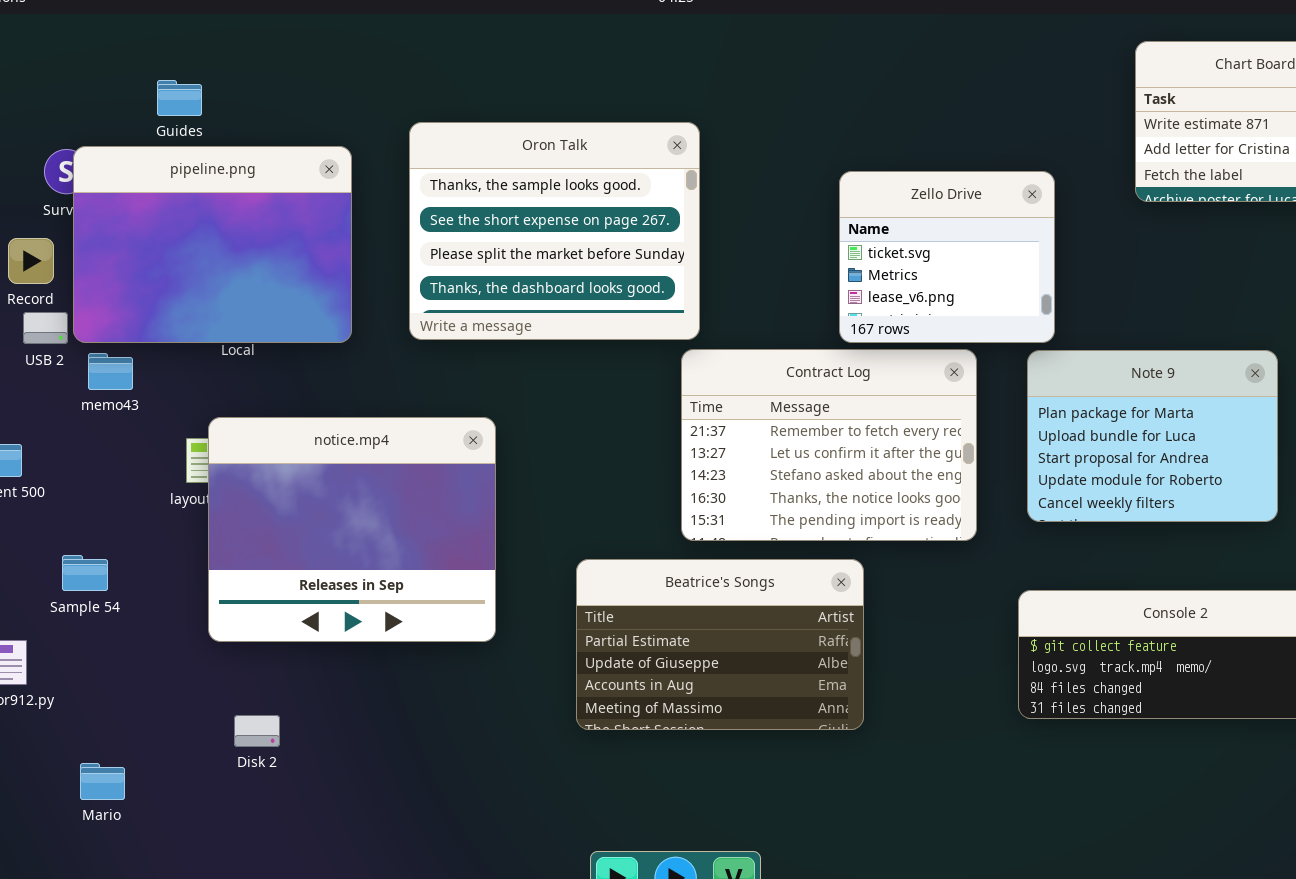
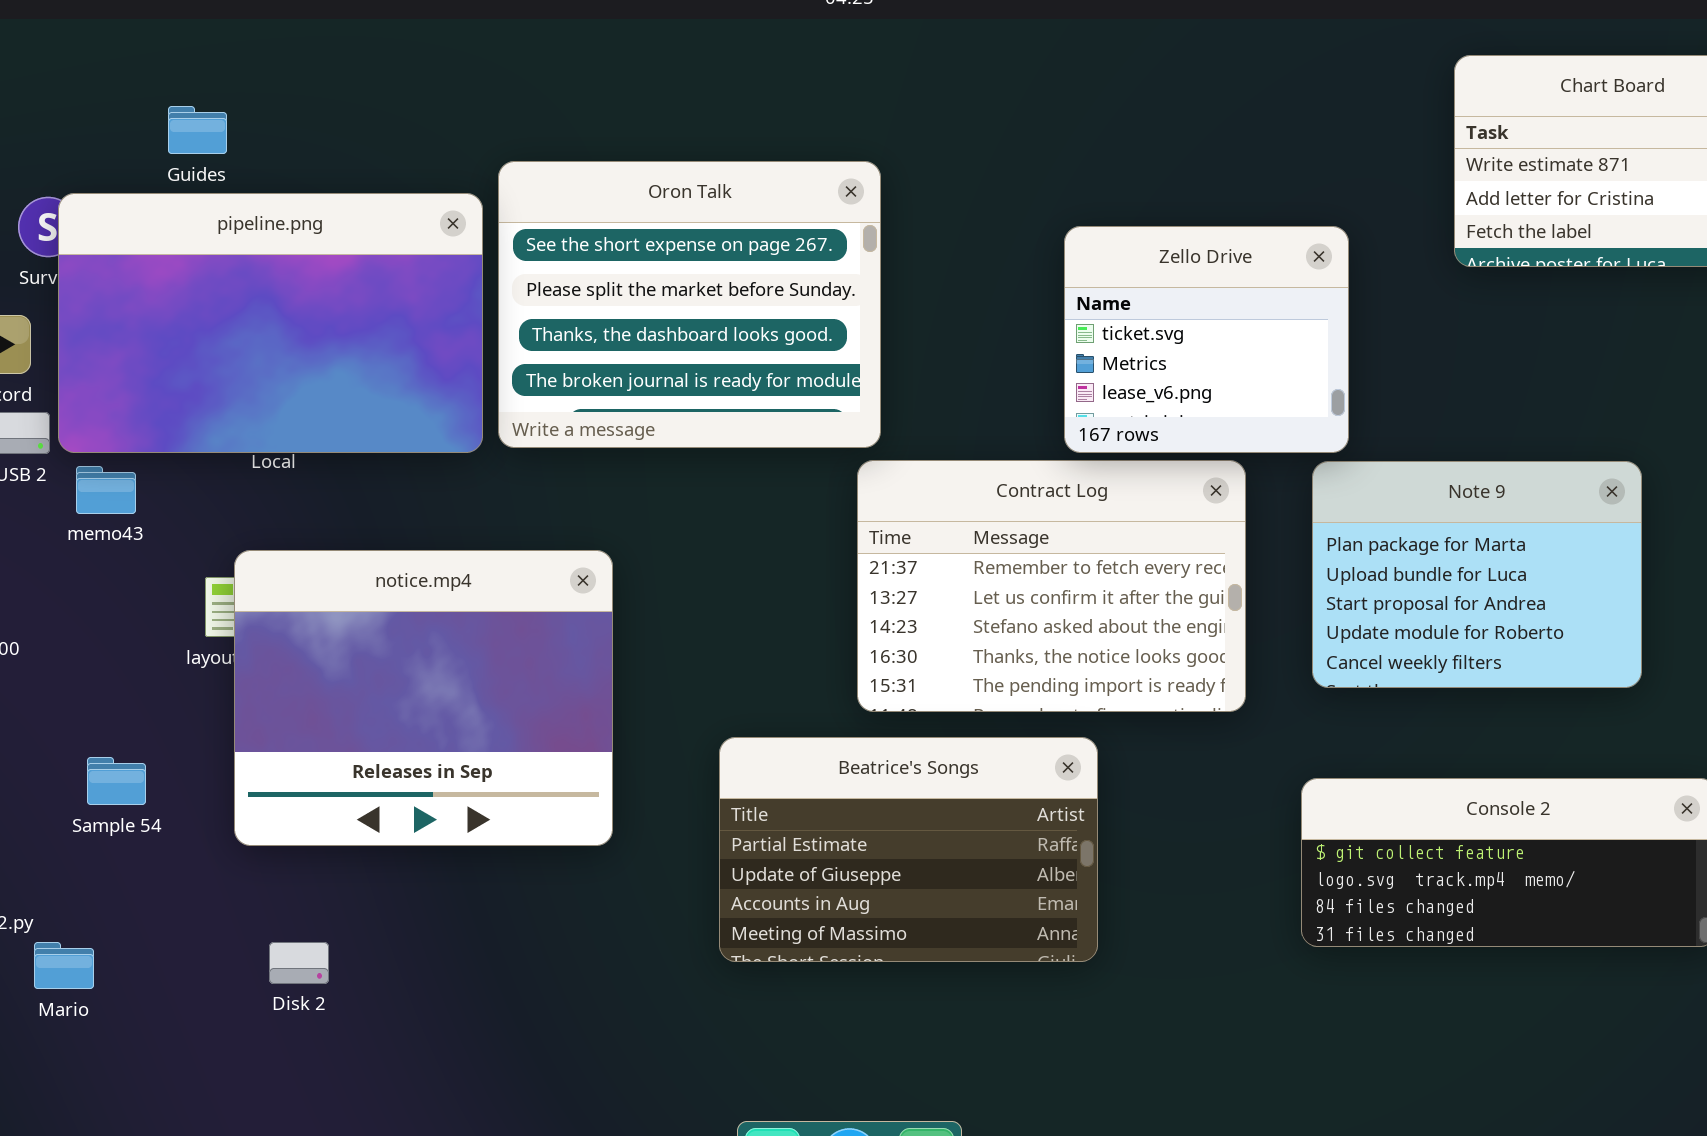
Oron Talk: [409,122,700,340] -> [498,161,881,448], scrolled down 1 row
pipeline.png: [73,146,352,343] -> [58,193,483,453], resized
Sample 54: [62,555,108,591] -> [87,757,146,805], moved
Mario: [80,763,125,800] -> [34,942,94,989], moved

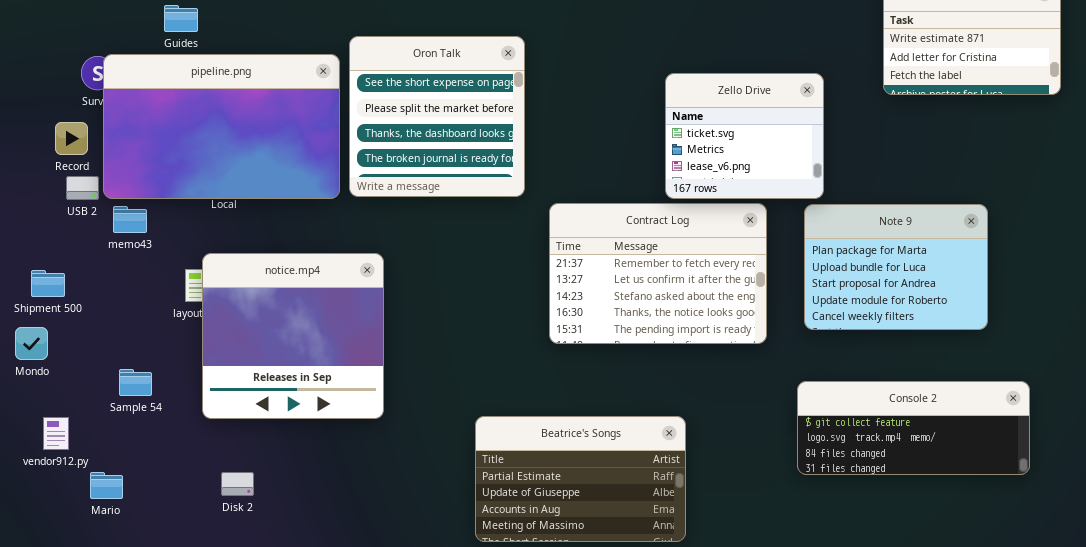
Oron Talk: [498,161,881,448] -> [349,36,525,197], resized
notice.mp4: [234,550,613,846] -> [202,253,384,419], resized
Beatrice's Songs: [719,737,1098,962] -> [475,416,686,542], moved

